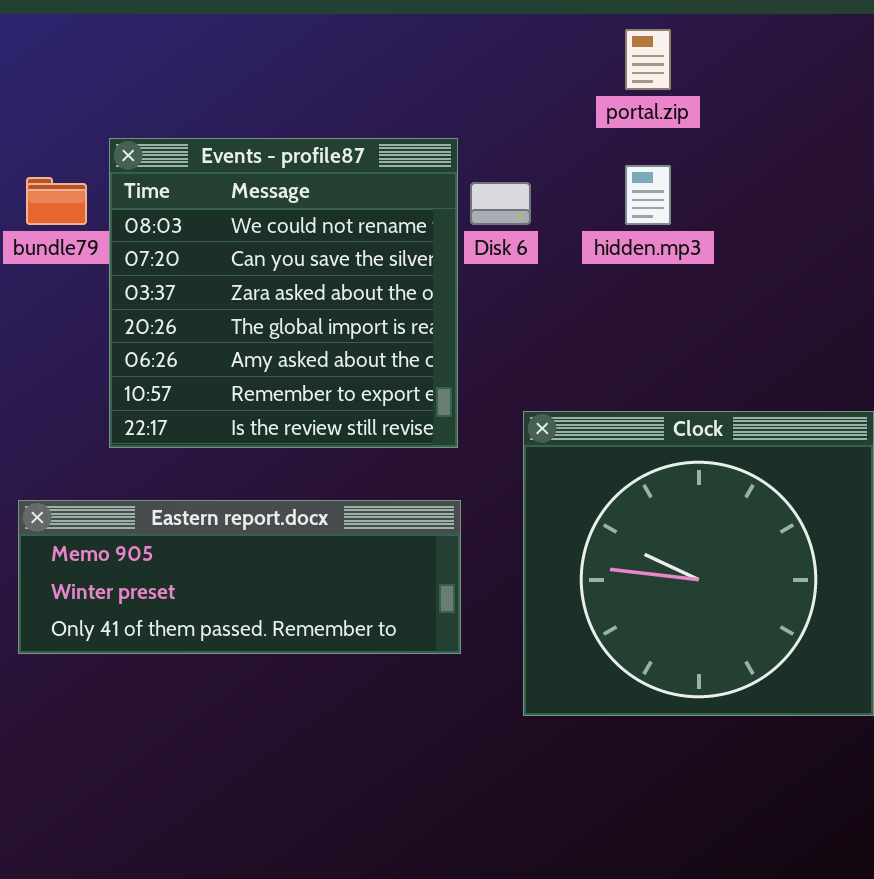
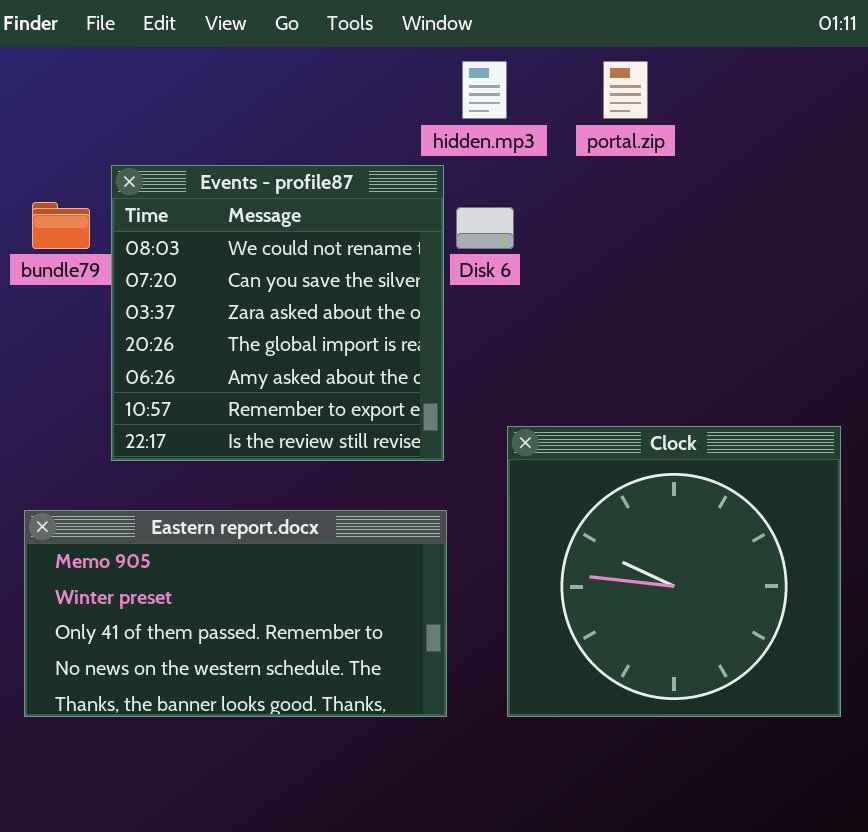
hidden.mp3: [625,165,671,225] -> [462,61,507,119], moved
Eastern report.docx: [18,500,461,654] -> [24,510,447,717], resized

